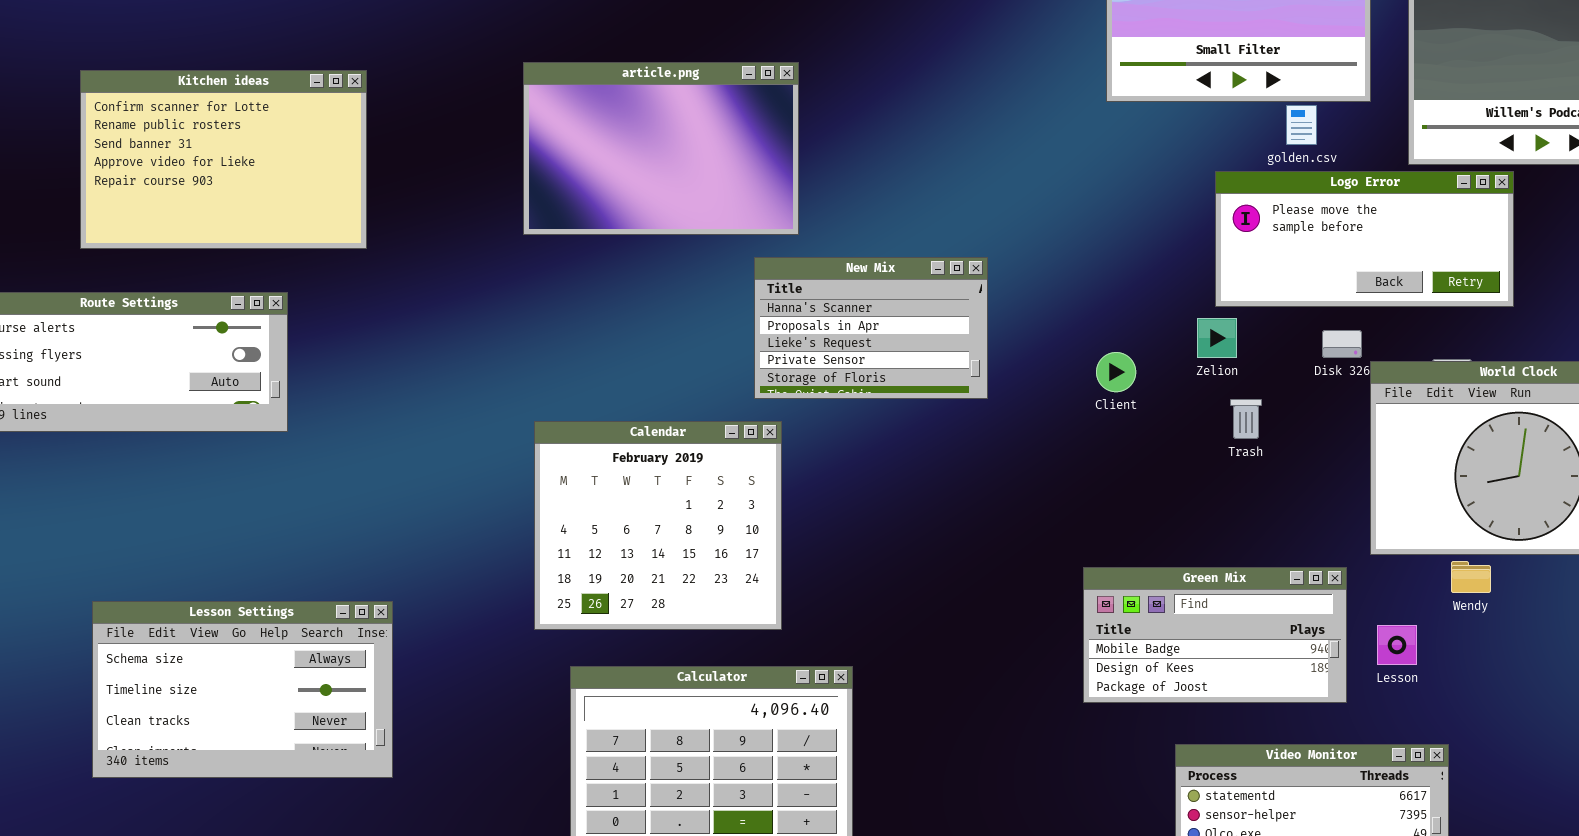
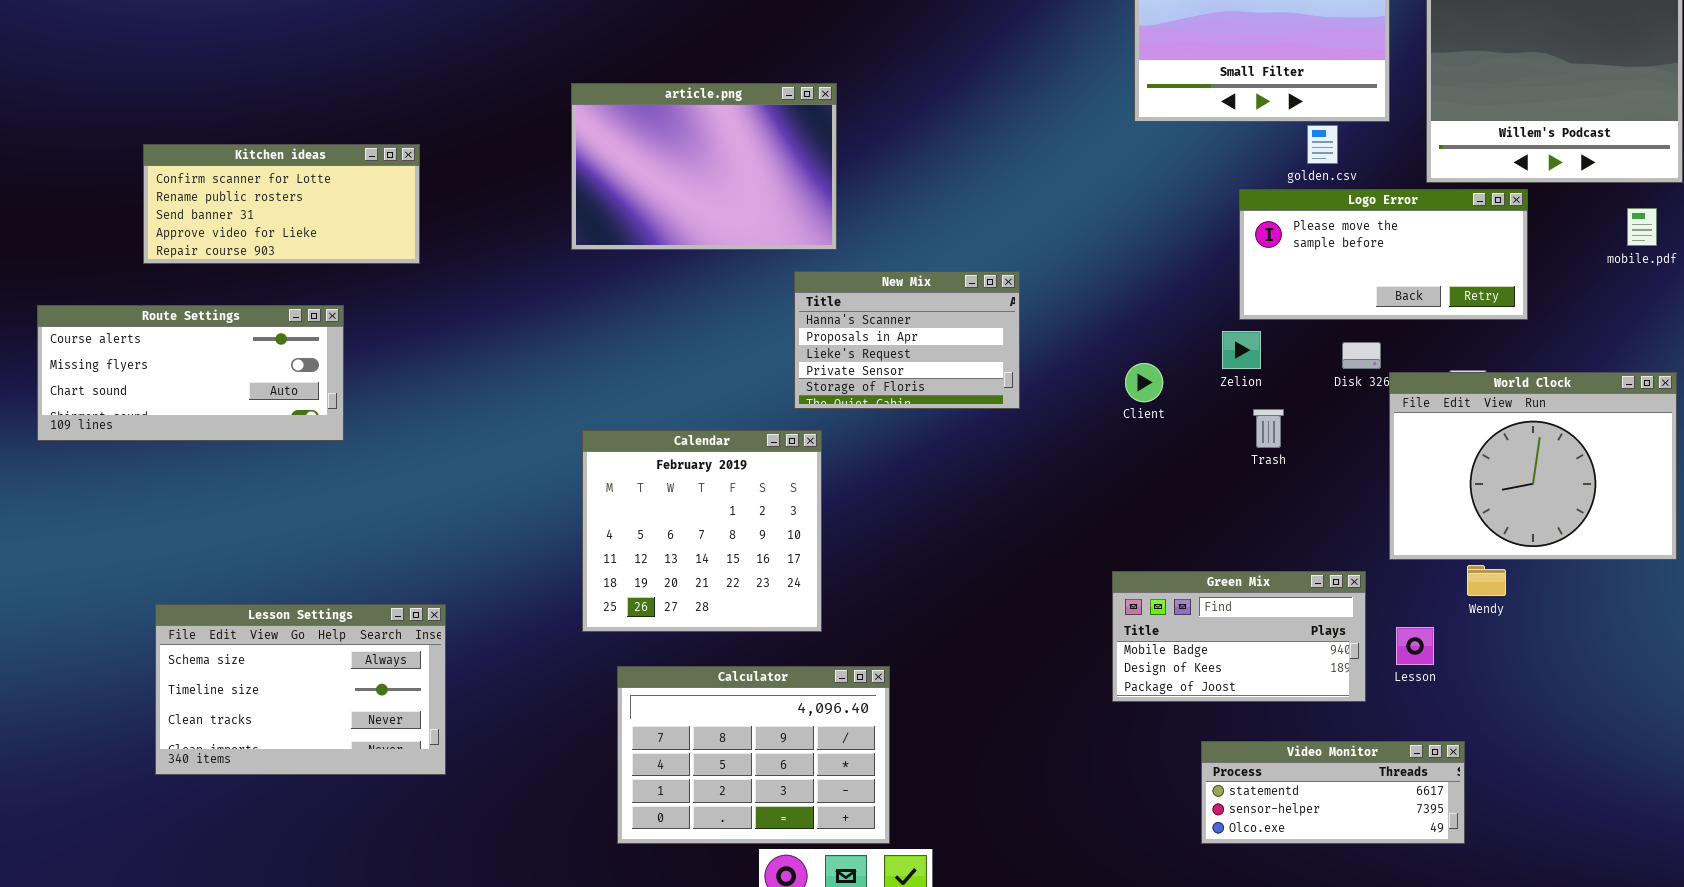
Kitchen ideas: [80,70,367,249] -> [143,144,420,264], resized

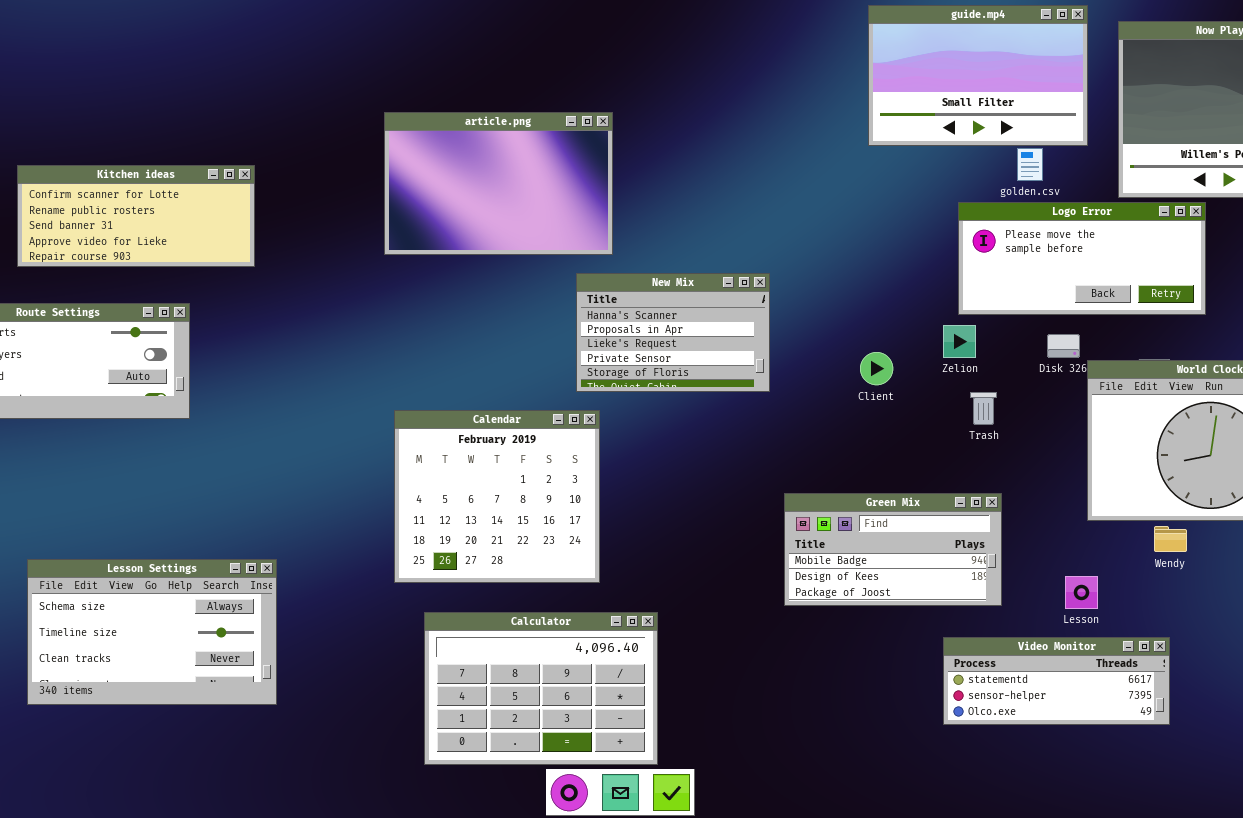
Green Mix: [1112,571,1366,702] -> [784,493,1002,606], moved
Lesson: [1396,627,1434,665] -> [1065,576,1098,609], moved
Video Monitor: [1201,741,1465,844] -> [943,637,1170,725], moved

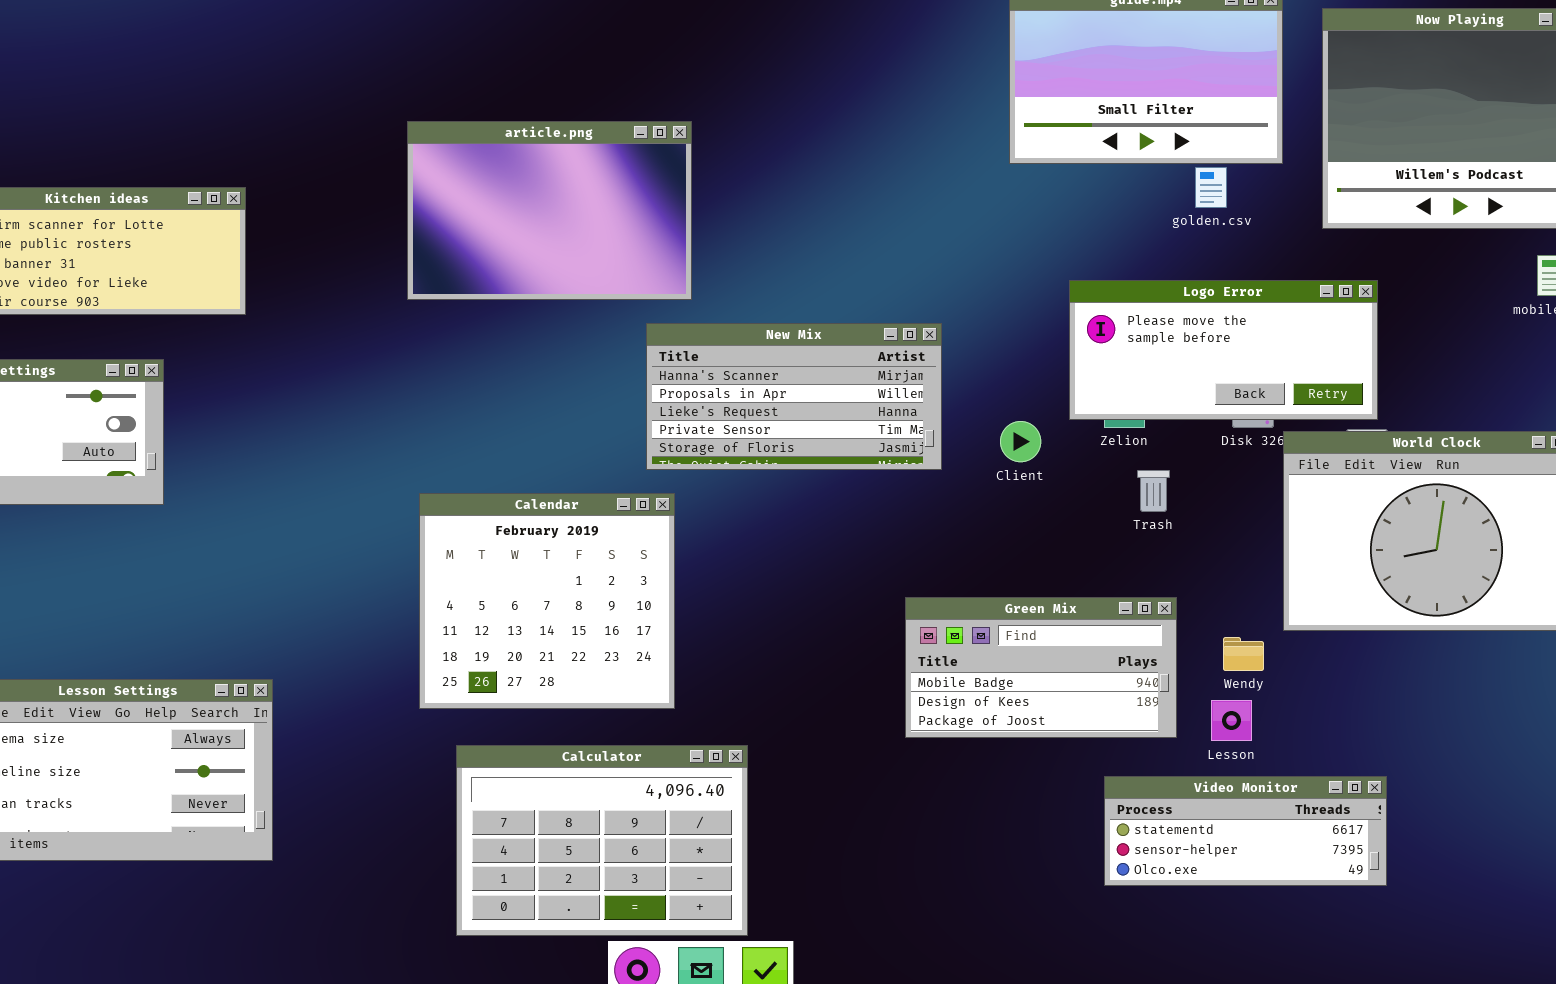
Logo Error: [958,202,1206,315] -> [1069,280,1378,420], moved
New Mix: [576,273,770,392] -> [646,323,942,470], resized
Wendy: [1154,526,1187,552] -> [1223,637,1264,671], moved
Lesson: [1065,576,1098,609] -> [1211,700,1252,741], moved

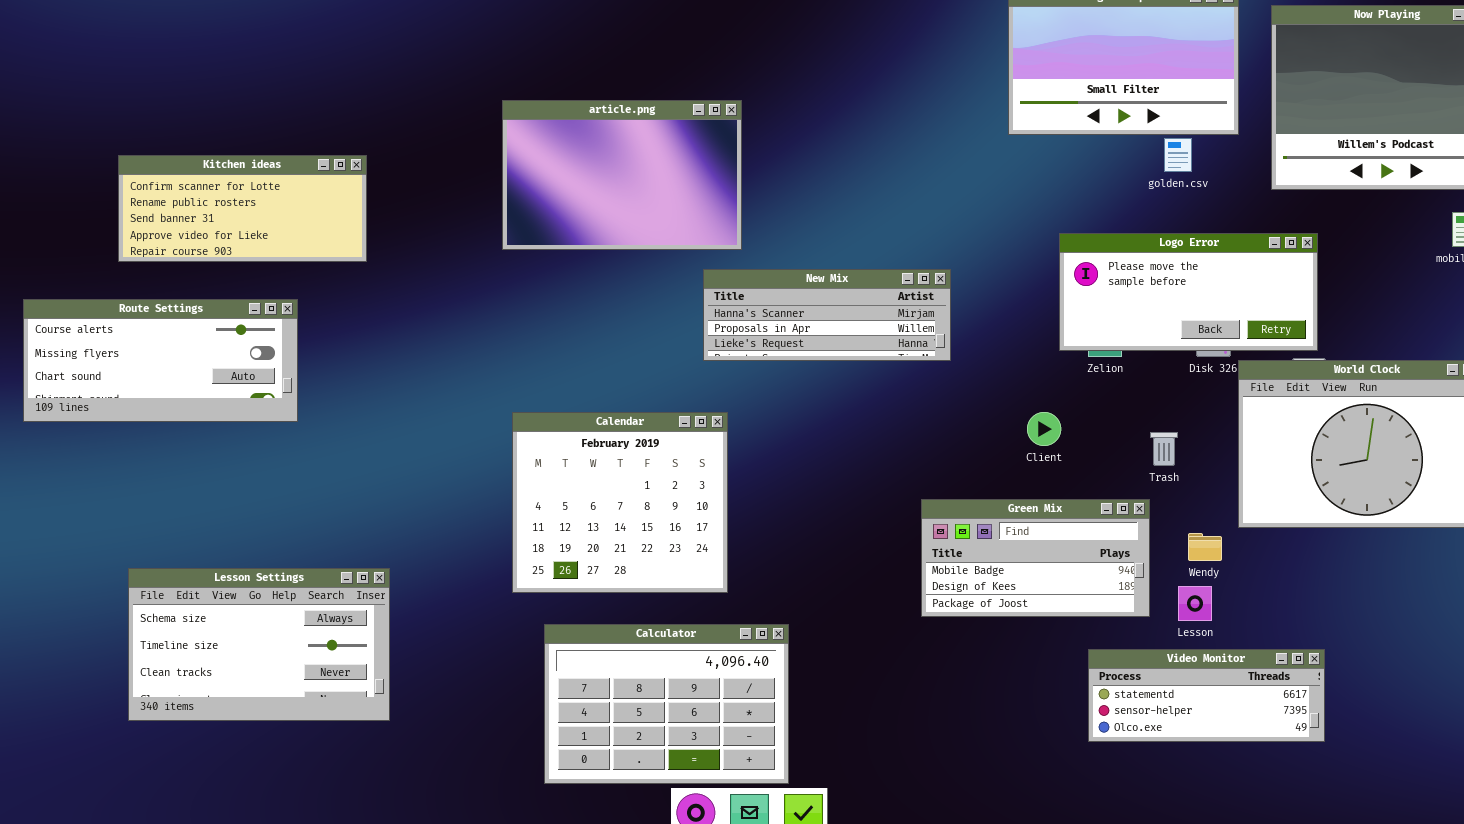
New Mix: [646,323,942,470] -> [703,269,951,361], resized
Client: [1000,421,1041,462] -> [1027,412,1061,446], moved
Trash: [1137,470,1170,512] -> [1150,432,1178,466], moved

